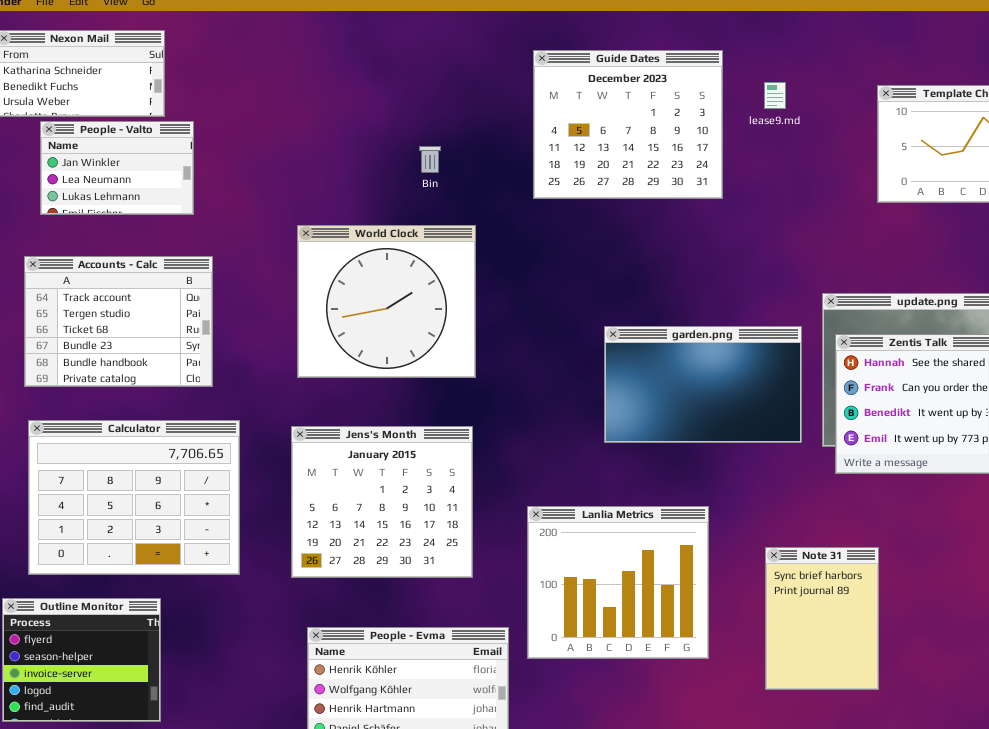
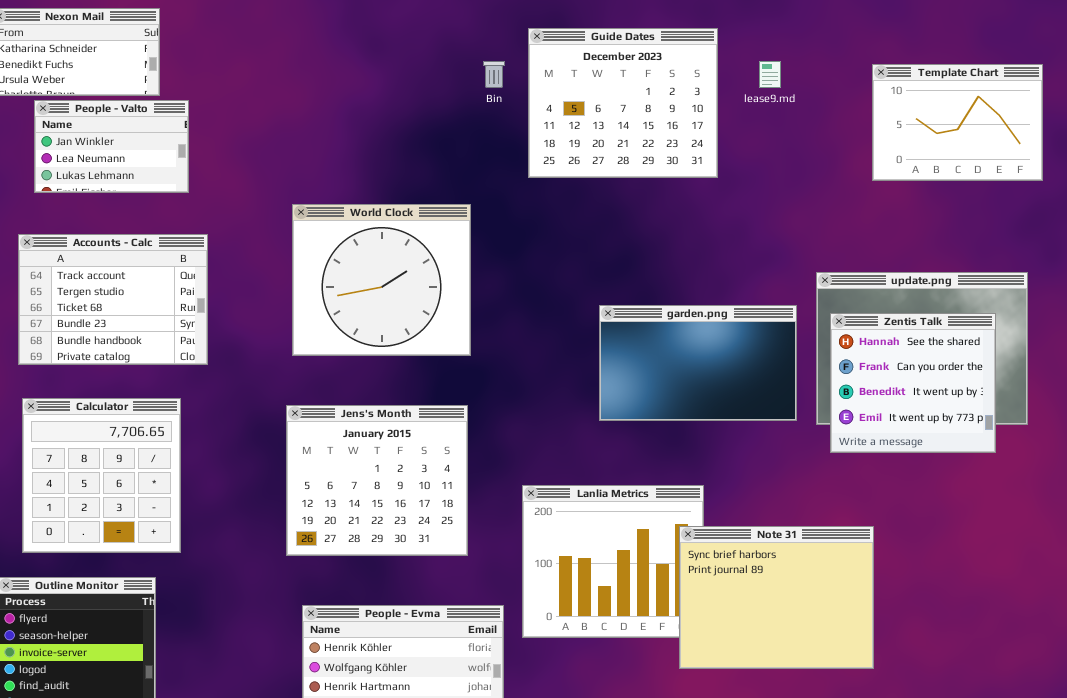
Bin: [419,146,441,173] -> [483,61,505,88], moved
Calculator: [28,420,240,575] -> [22,398,181,553], resized
Note 31: [765,547,879,690] -> [679,526,874,669], resized

